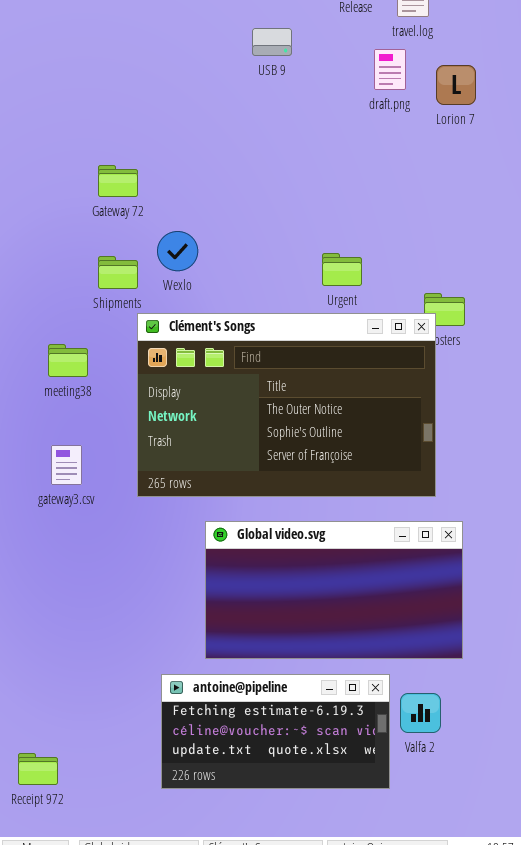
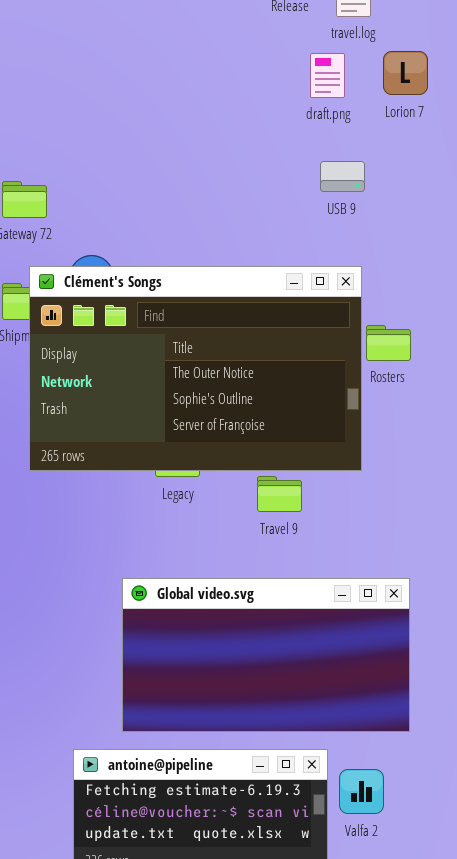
USB 9: [252,28,292,56] -> [320,161,365,192], moved
Lorion 7: [436,65,476,105] -> [383,51,428,95], moved
Clément's Songs: [137,313,436,497] -> [29,266,362,471], moved

